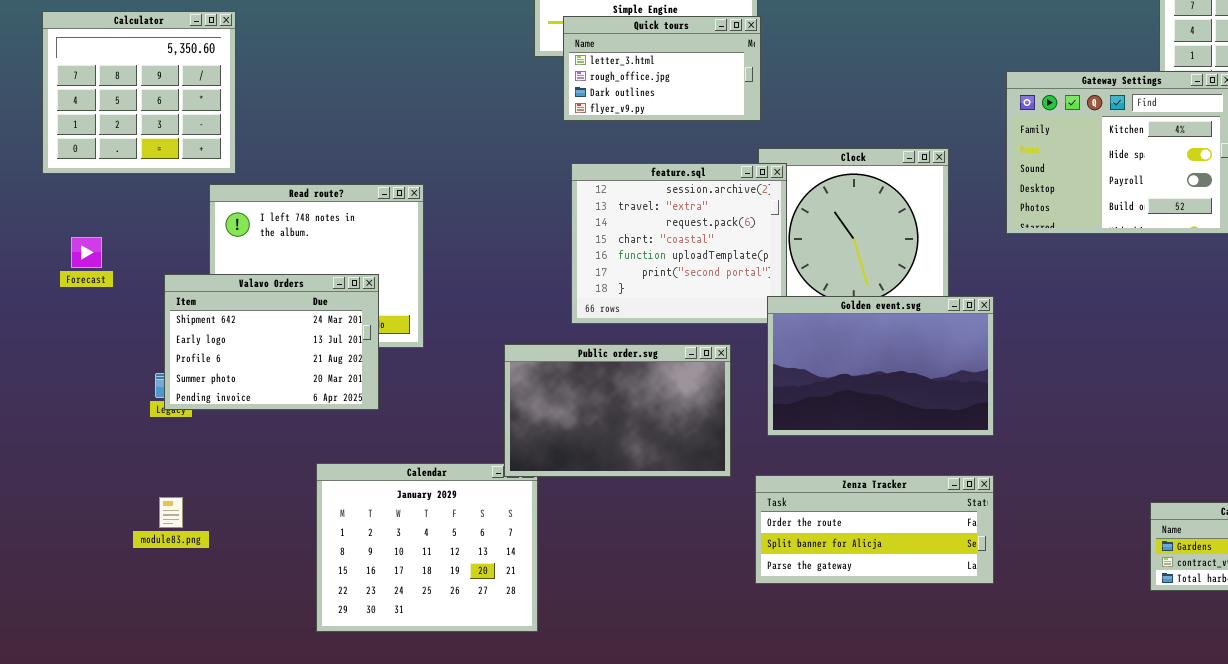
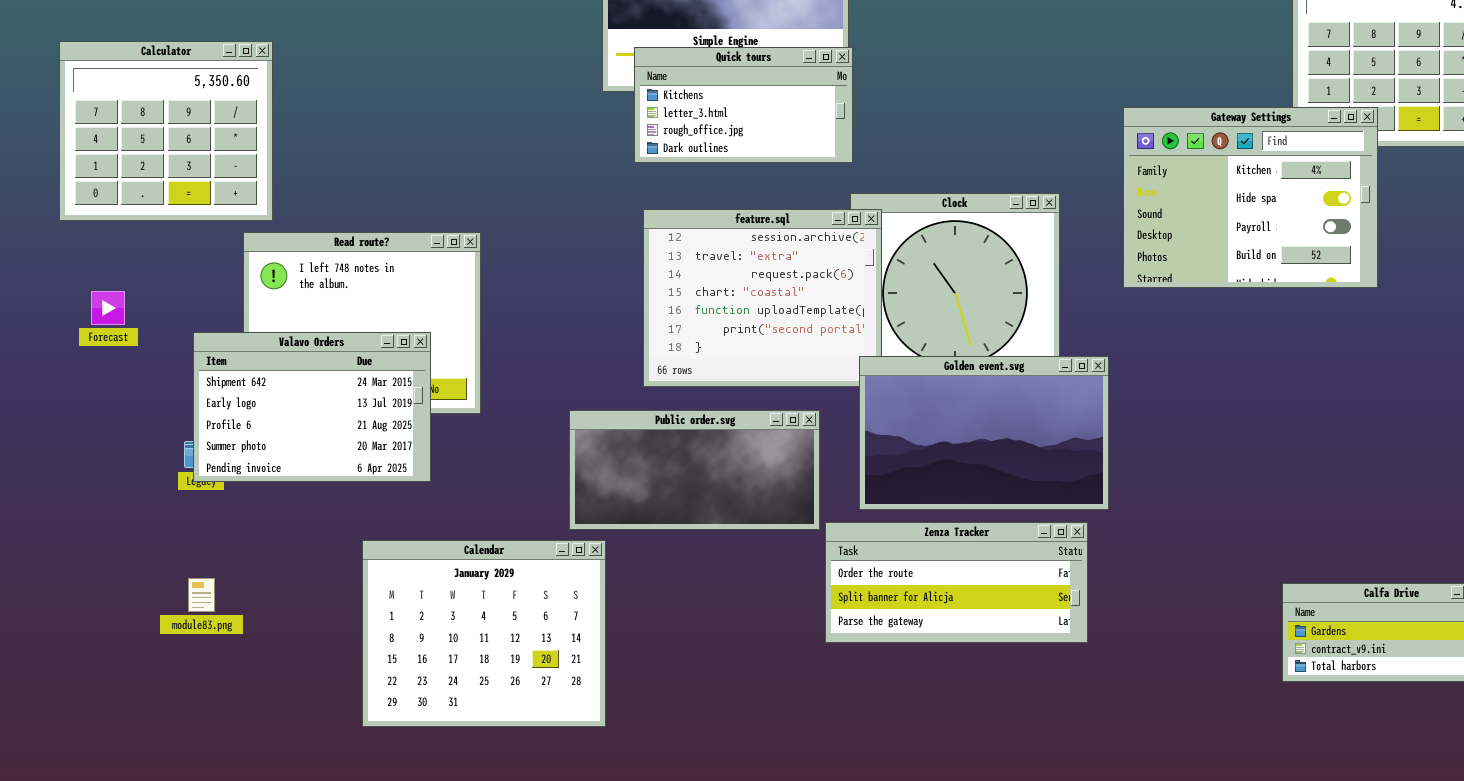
Quick tours: [563,16,761,121] -> [634,47,853,163], scrolled up 1 row
Public order.svg: [504,344,731,477] -> [569,410,820,530], resized
Zenza Tracker: [755,475,994,584] -> [825,522,1088,643], moved

